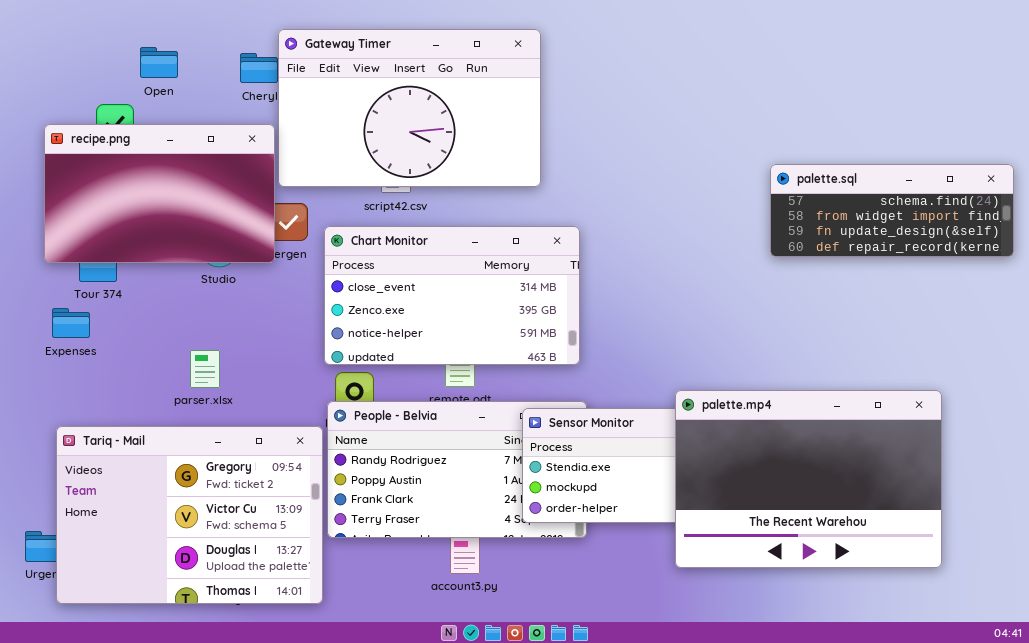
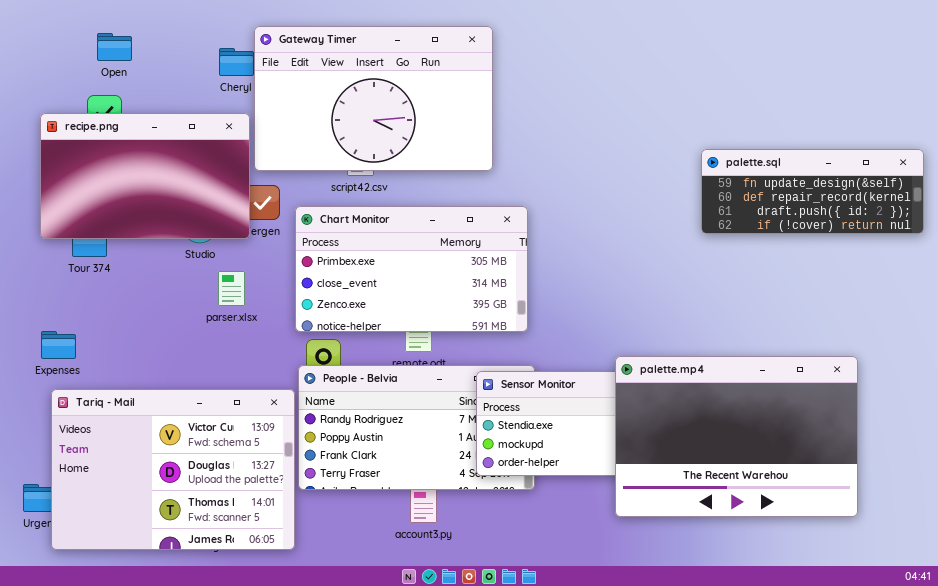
Open: [140,47,178,78] -> [97,33,132,61], moved
palette.sql: [770,164,1014,257] -> [701,149,924,234], scrolled down 2 rows
Chart Monitor: [324,226,580,365] -> [295,206,528,332], scrolled up 1 row
Expenses: [52,308,90,338] -> [41,331,76,359], moved
parser.xlsx: [190,350,220,388] -> [218,271,245,306], moved
Tariq - Mail: [56,426,323,604] -> [51,389,295,550], scrolled down 1 row

